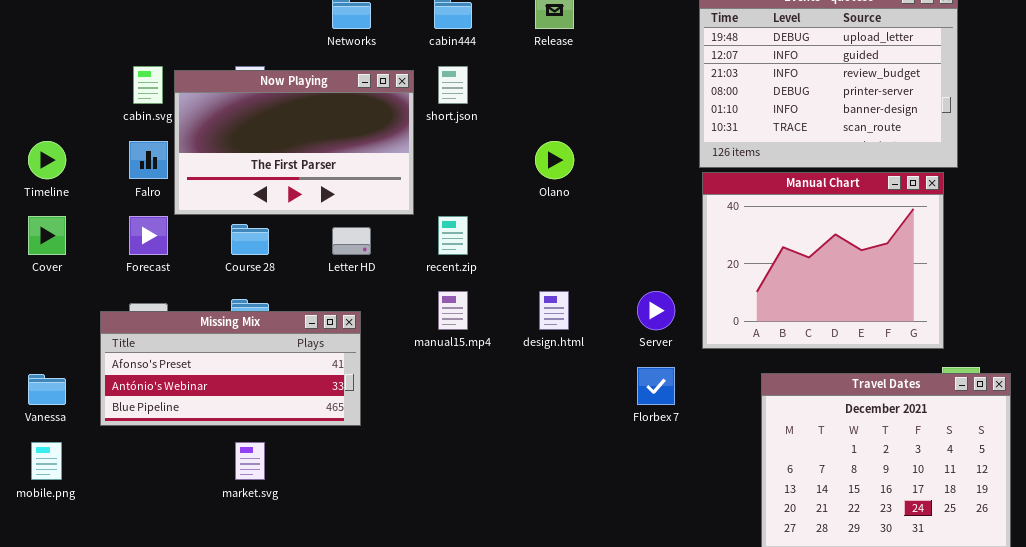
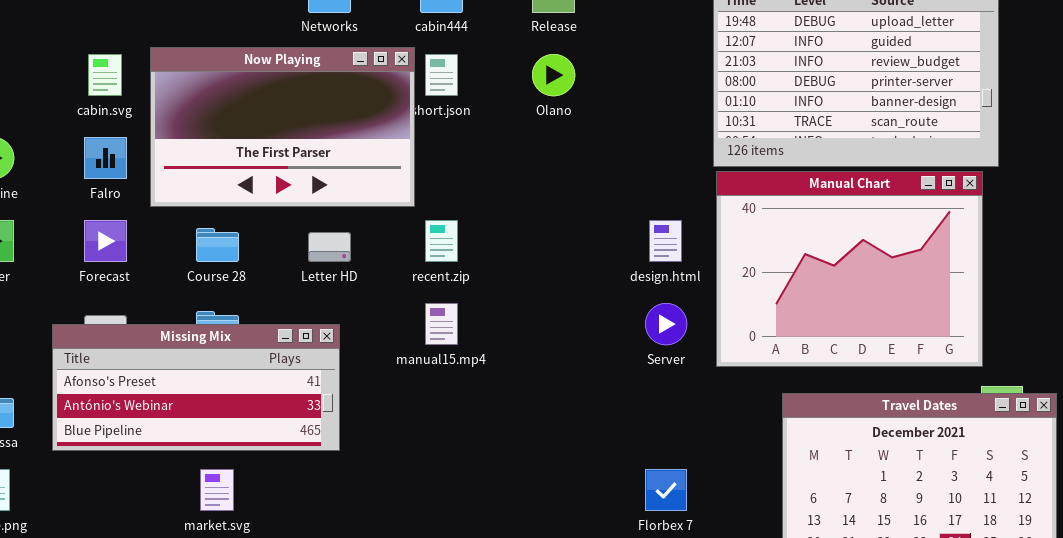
Now Playing: [174,70,414,215] -> [150,47,415,207], moved
Olano: [535,141,574,179] -> [532,54,575,96], moved
design.html: [539,291,569,330] -> [649,220,682,262], moved
Florbex 7: [637,367,675,405] -> [645,469,687,511], moved

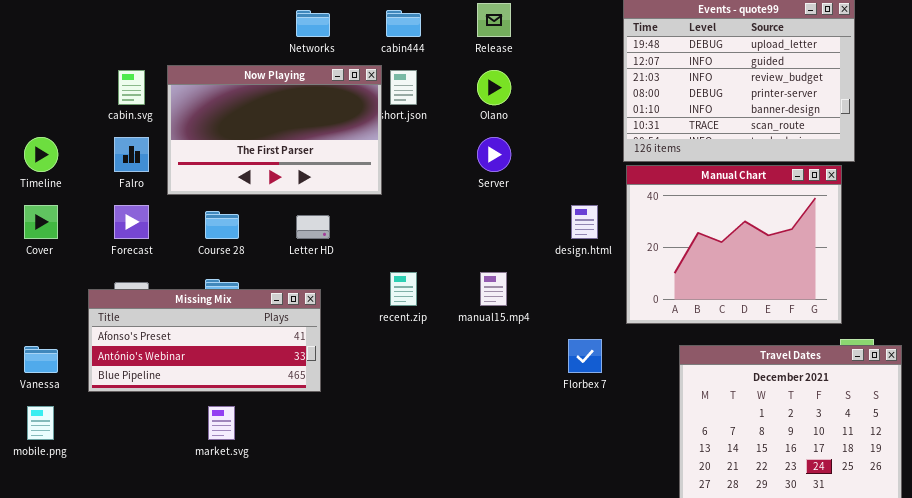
recent.zip: [425,220,458,262] -> [390,272,417,306], moved
manual15.mp4: [425,303,458,345] -> [480,272,507,306], moved
Server: [645,303,687,345] -> [477,137,511,172], moved
Florbex 7: [645,469,687,511] -> [568,339,602,373], moved

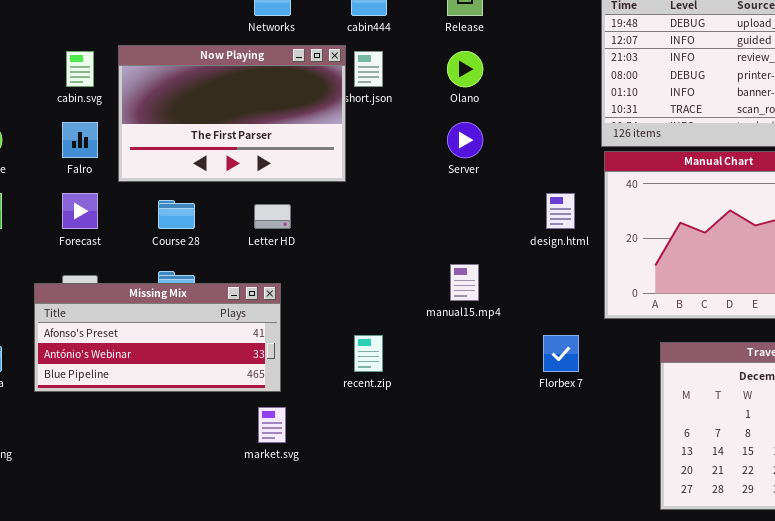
recent.zip: [390,272,417,306] -> [354,335,383,372], moved
market.svg: [208,406,235,440] -> [258,407,286,443], moved

